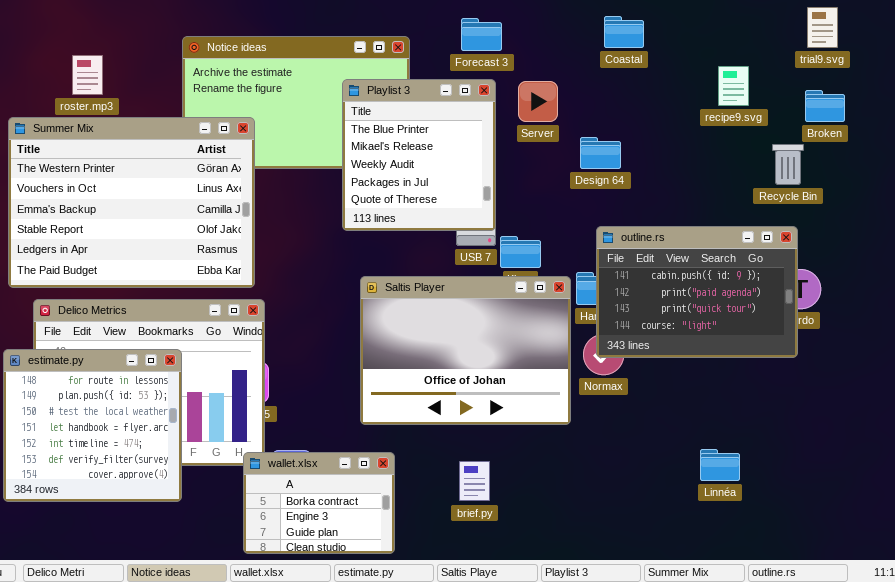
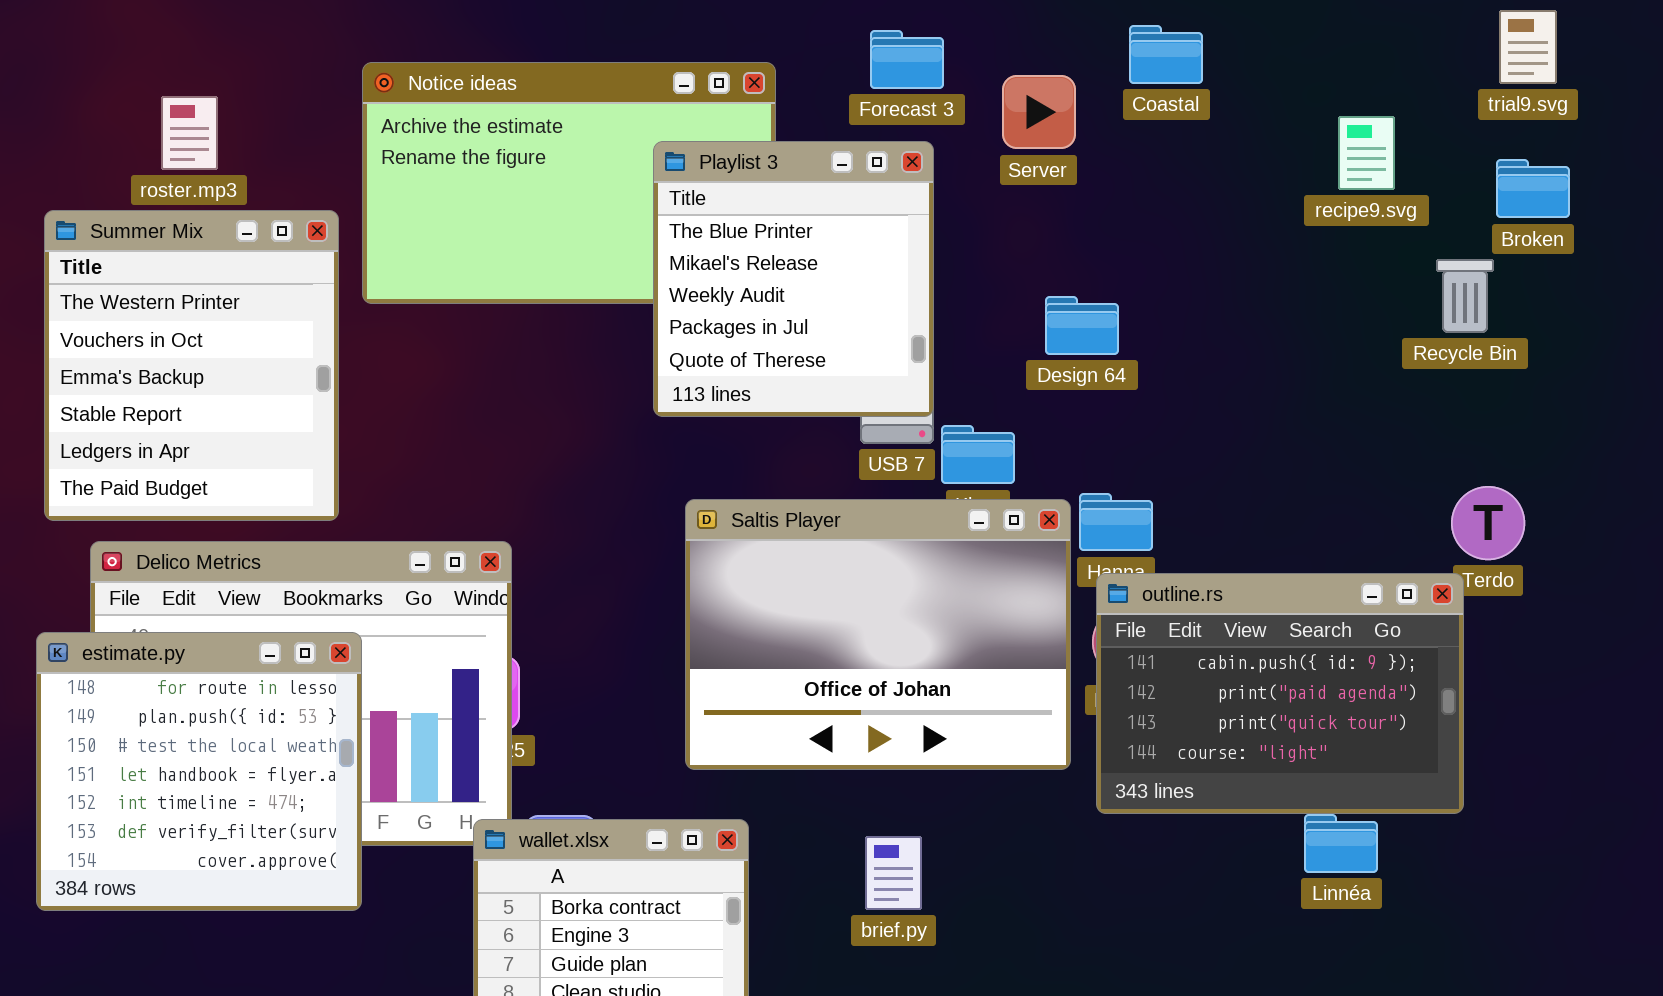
Server: [518,81,558,122] -> [1002,75,1076,149], moved
Summer Mix: [8,117,255,288] -> [44,210,339,521], resized
Design 64: [580,137,621,169] -> [1045,296,1119,355], moved
outline.rs: [596,226,798,358] -> [1096,573,1464,814], moved

